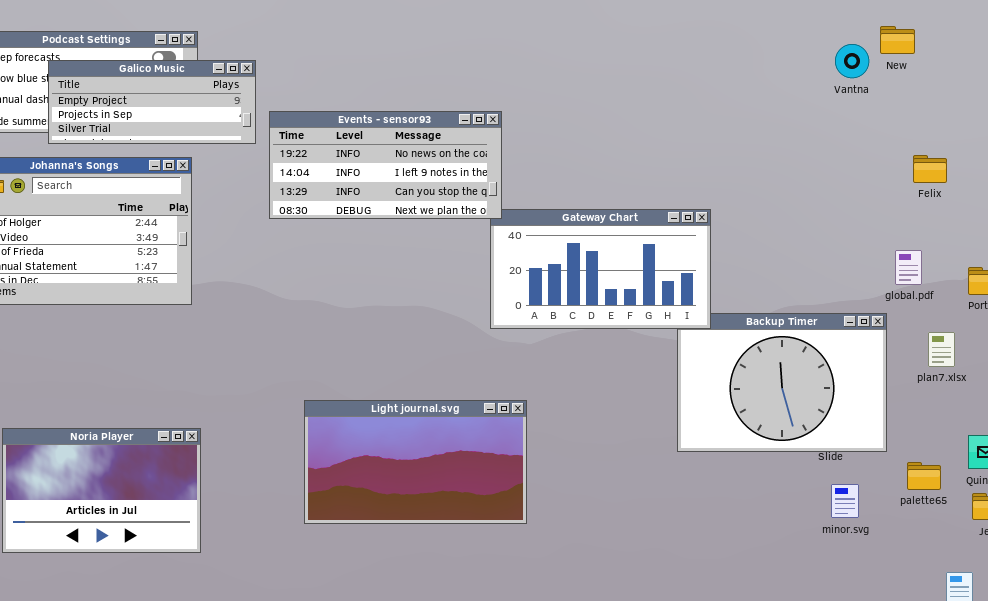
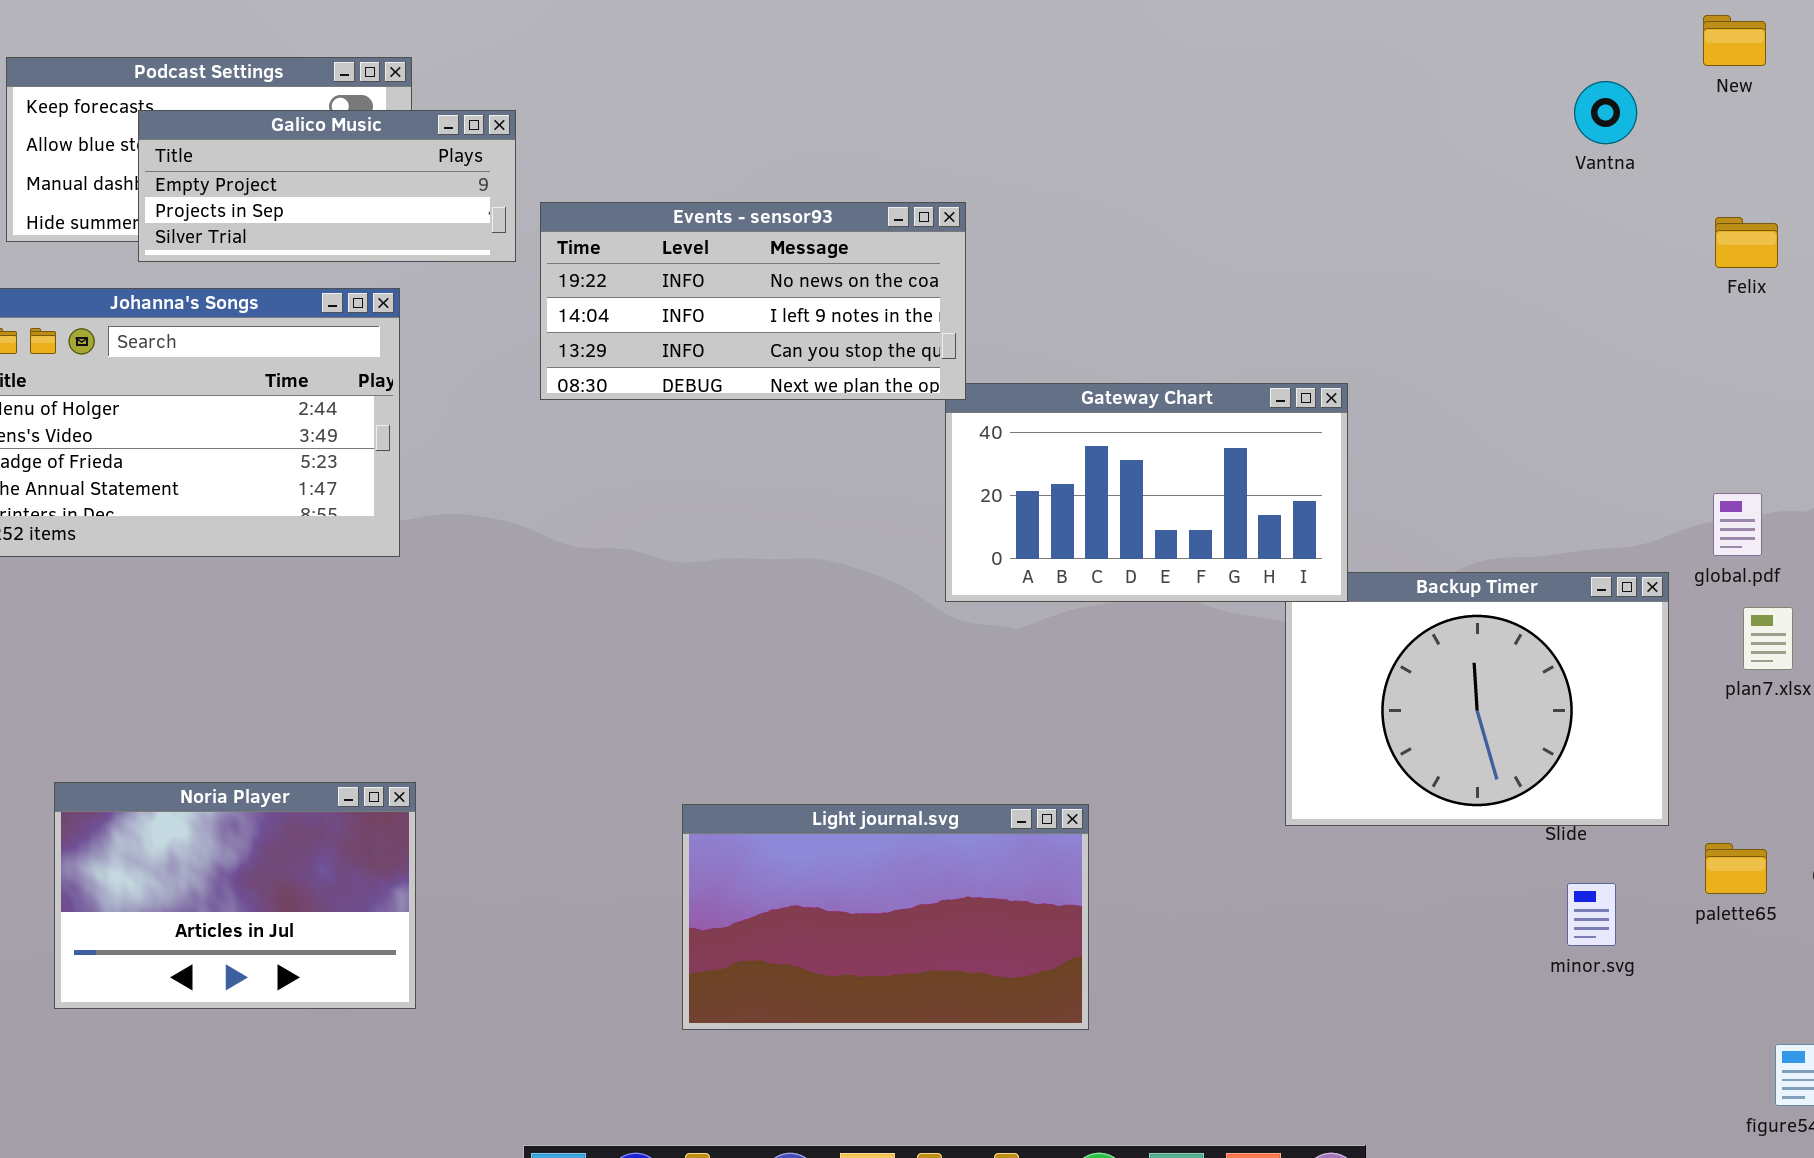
New: [880,26,915,54] -> [1703,15,1766,66], moved
Felix: [913,155,947,183] -> [1715,217,1778,268], moved
global.pdf: [895,250,922,285] -> [1713,493,1762,556], moved
Light journal.svg: [304,400,527,524] -> [682,804,1089,1030], moved

